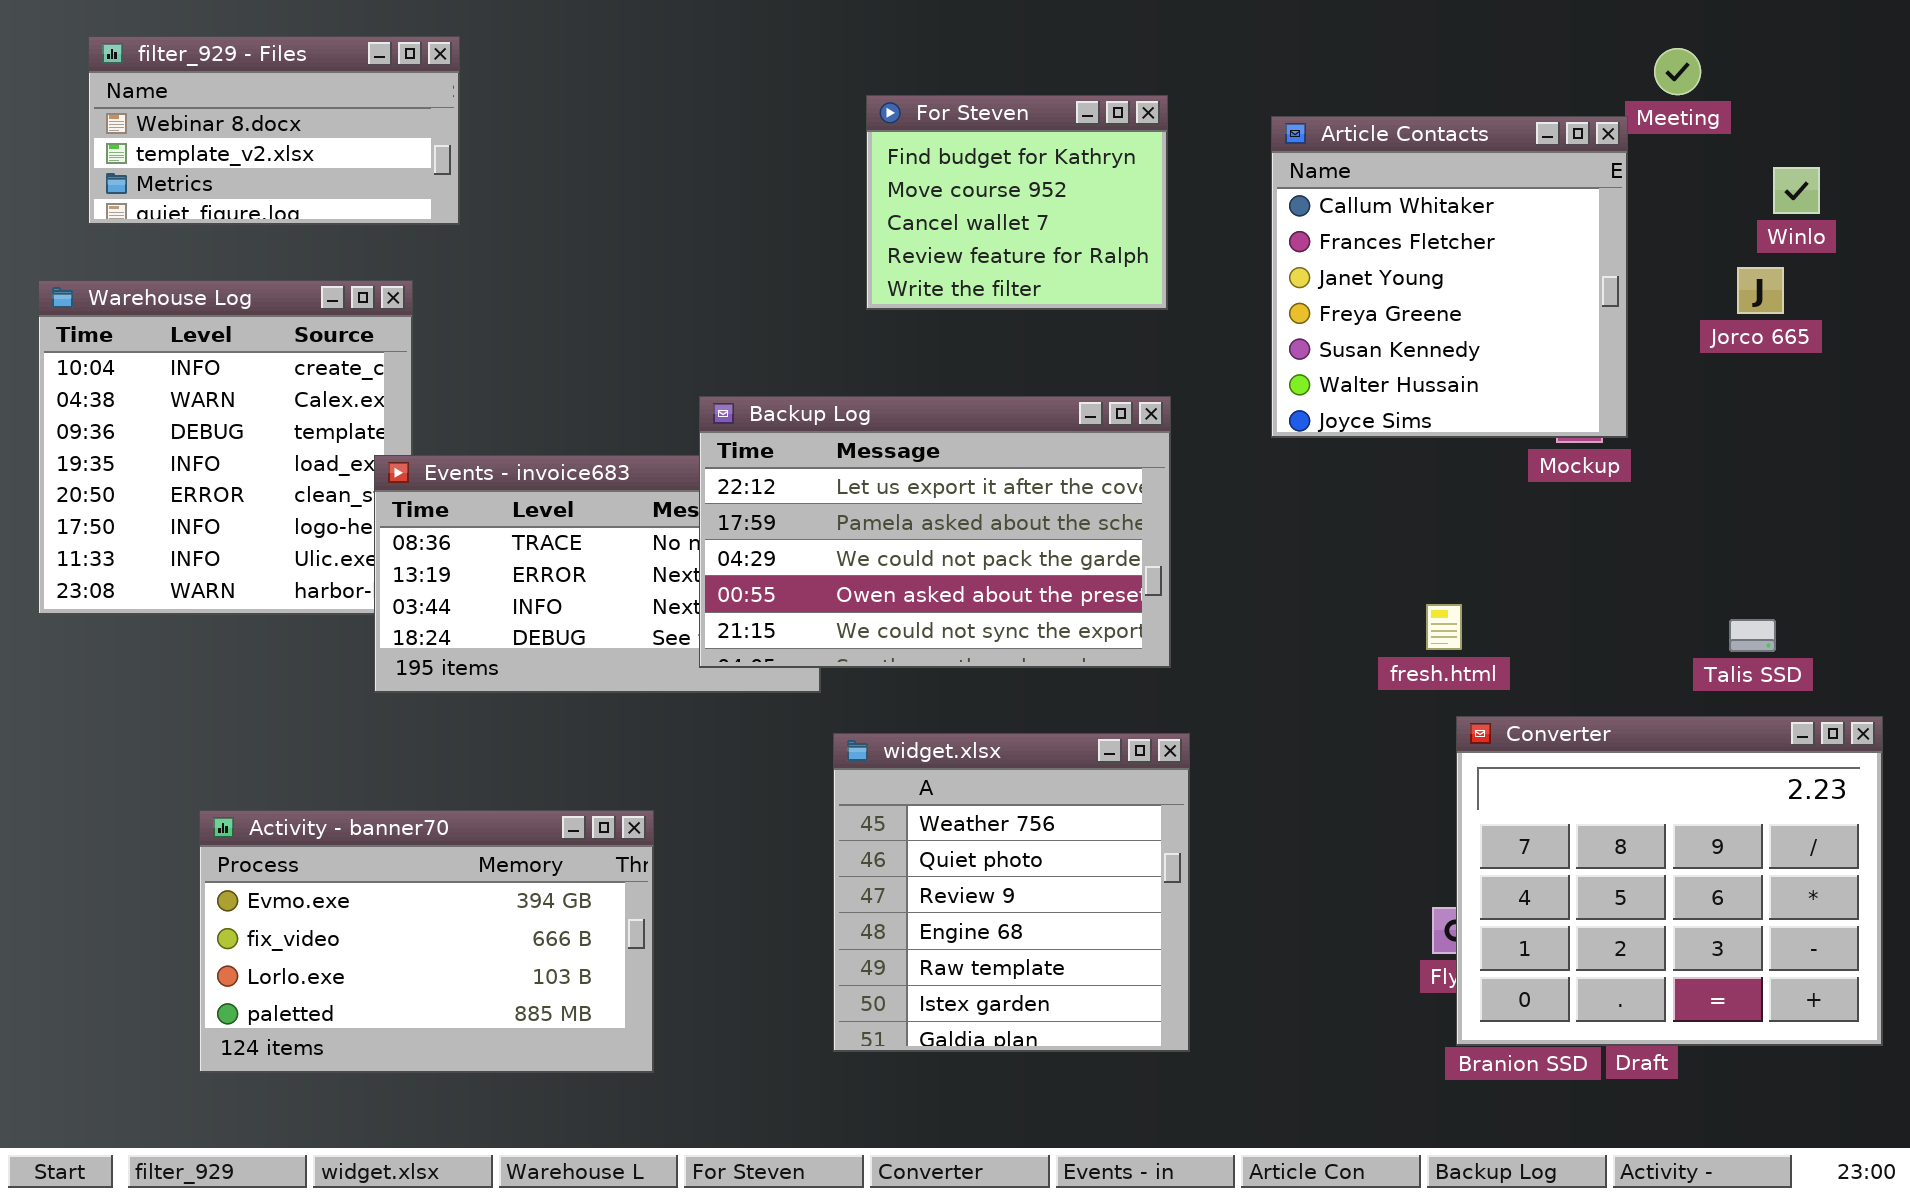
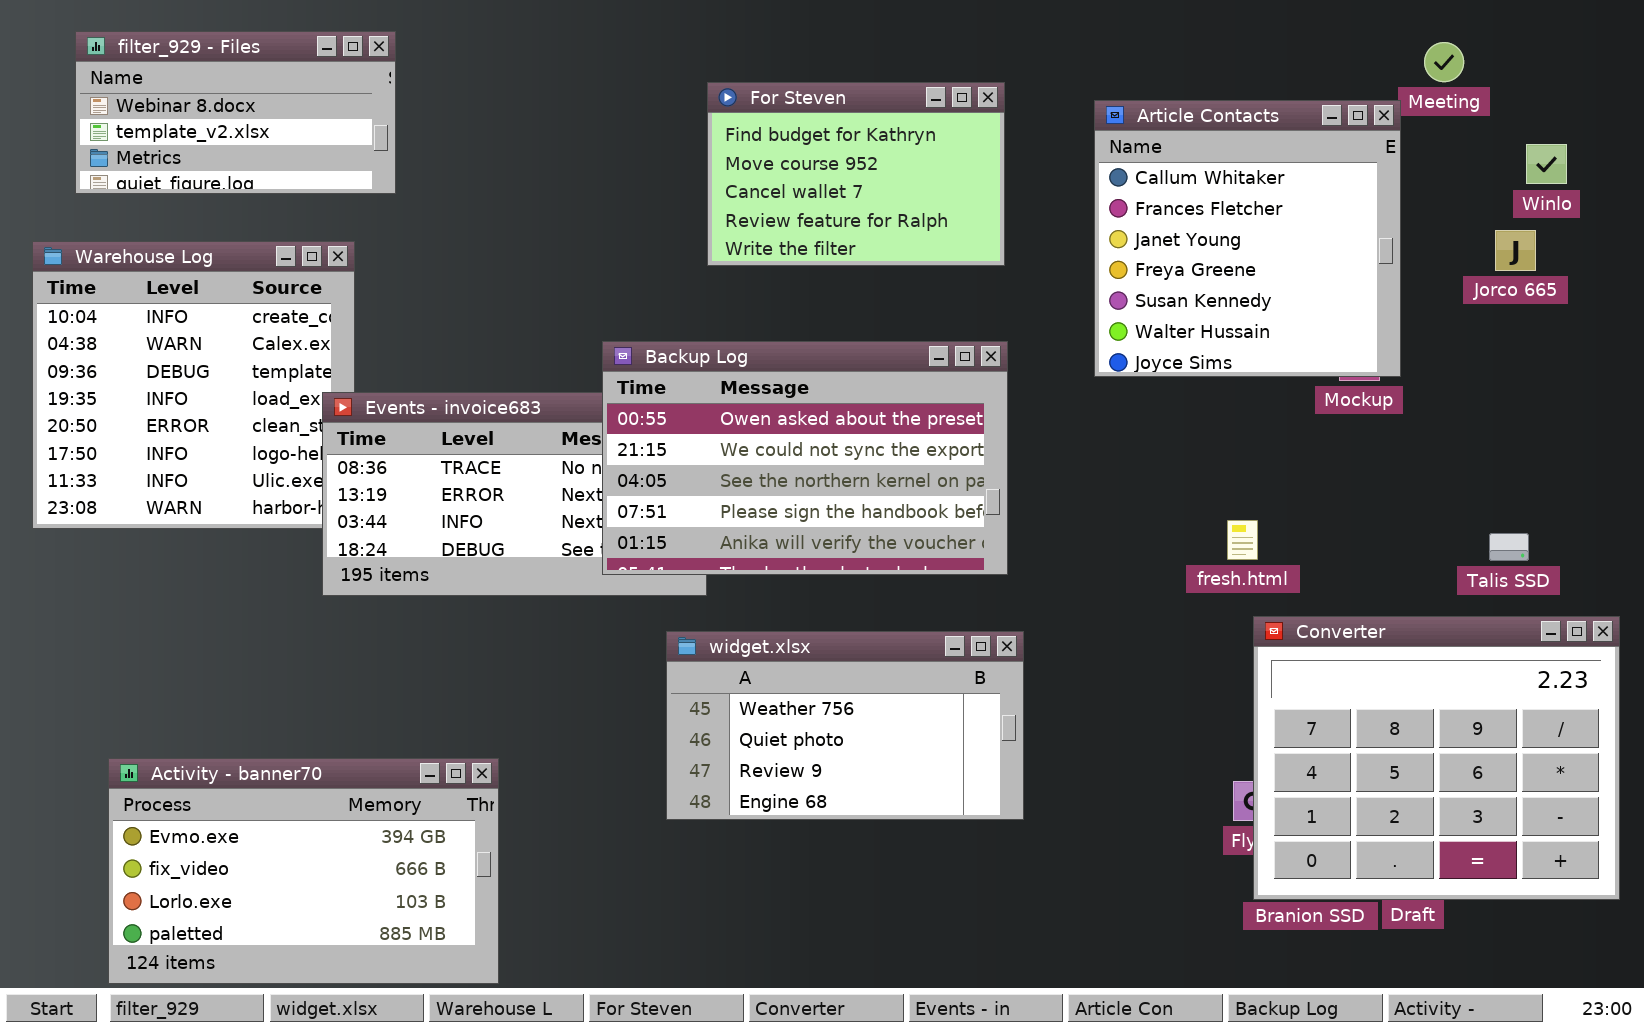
For Steven: [866,95,1168,310] -> [707,82,1005,266], resized
Backup Log: [699,396,1171,668] -> [602,341,1008,575], scrolled down 3 rows
widget.xlsx: [833,733,1190,1052] -> [666,631,1024,820], resized
Activity - banner70: [199,810,654,1073] -> [108,758,499,984], moved

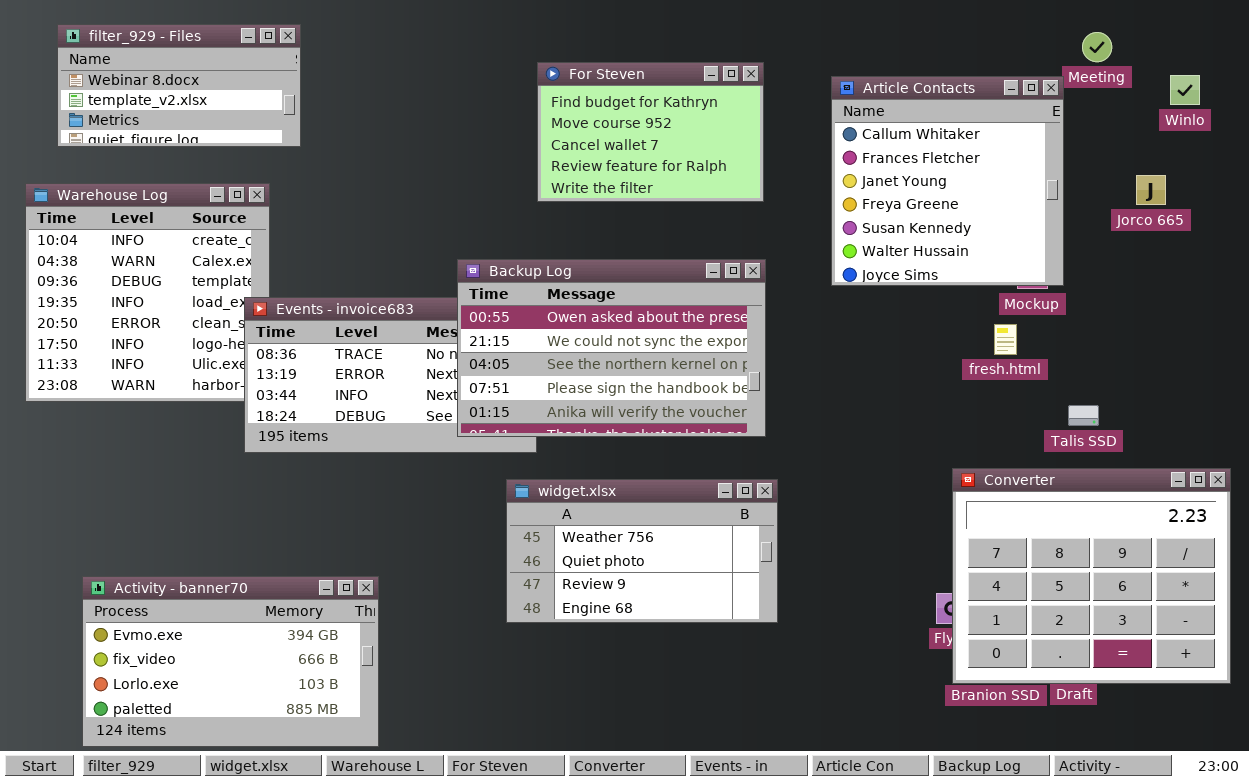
Winlo: [1526,144,1567,184] -> [1170,75,1200,105], moved
fresh.html: [1227,520,1258,560] -> [994,324,1017,355], moved
Talis SSD: [1489,533,1529,561] -> [1068,405,1099,426], moved

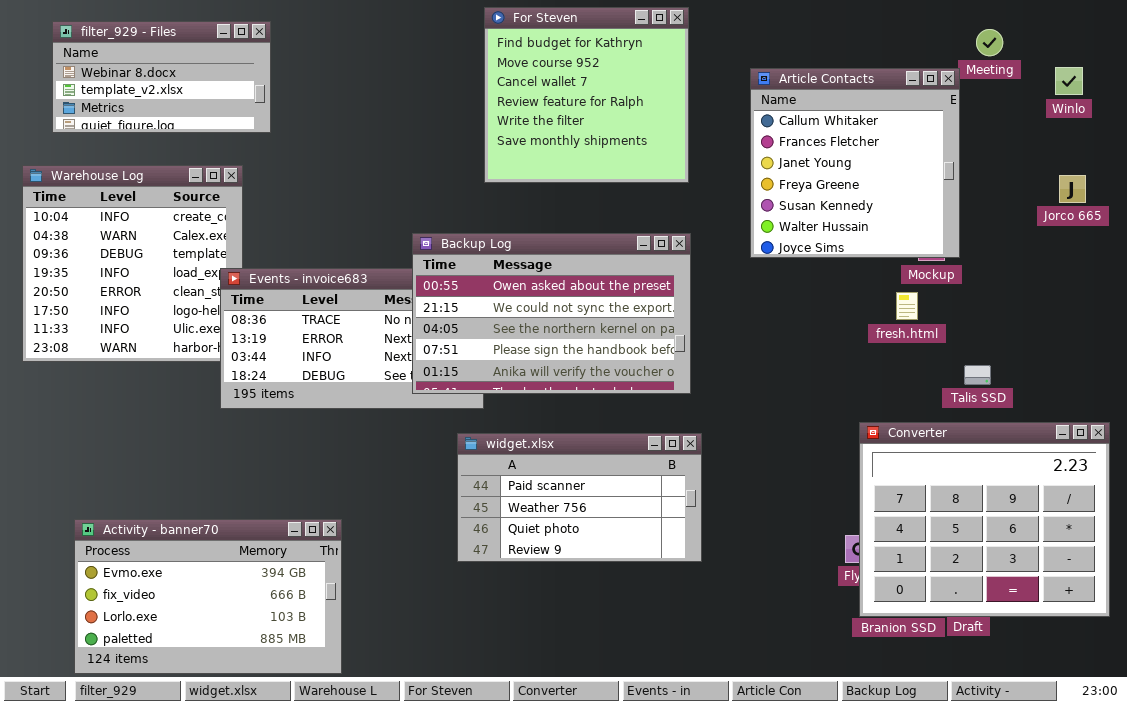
For Steven: [537,62,764,202] -> [484,7,689,183], resized
Jorco 665: [1136,175,1166,205] -> [1059,175,1086,203], moved
widget.xlsx: [506,479,778,623] -> [457,433,702,562], scrolled up 1 row

